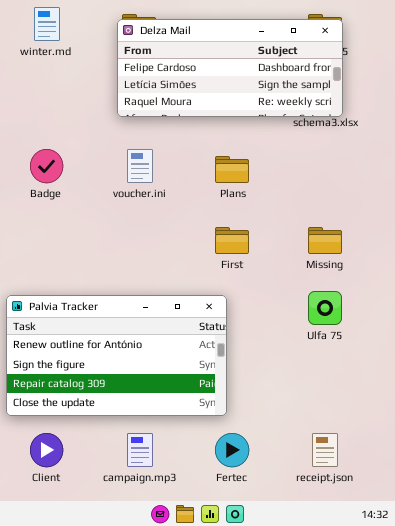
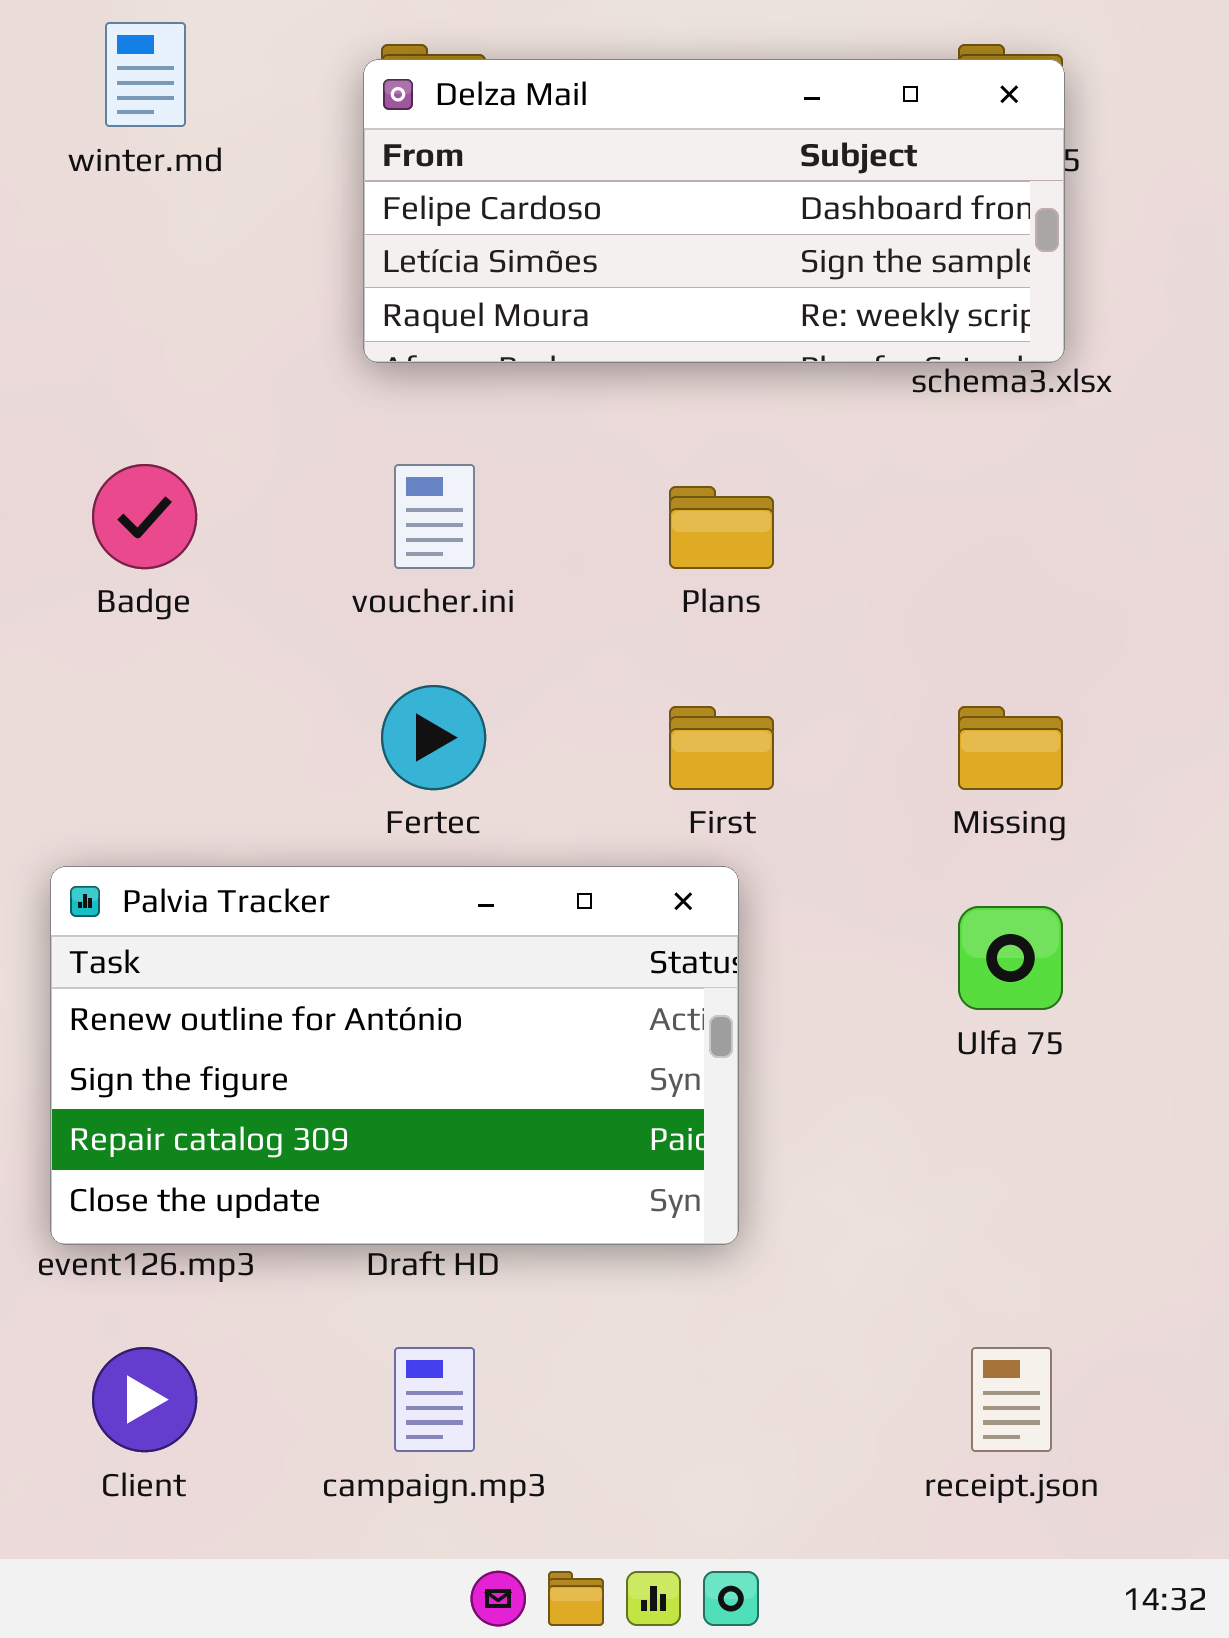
Palvia Tracker: [6,295,227,416] -> [50,866,739,1245], moved
Fertec: [215,433,249,467] -> [381,685,486,790], moved

